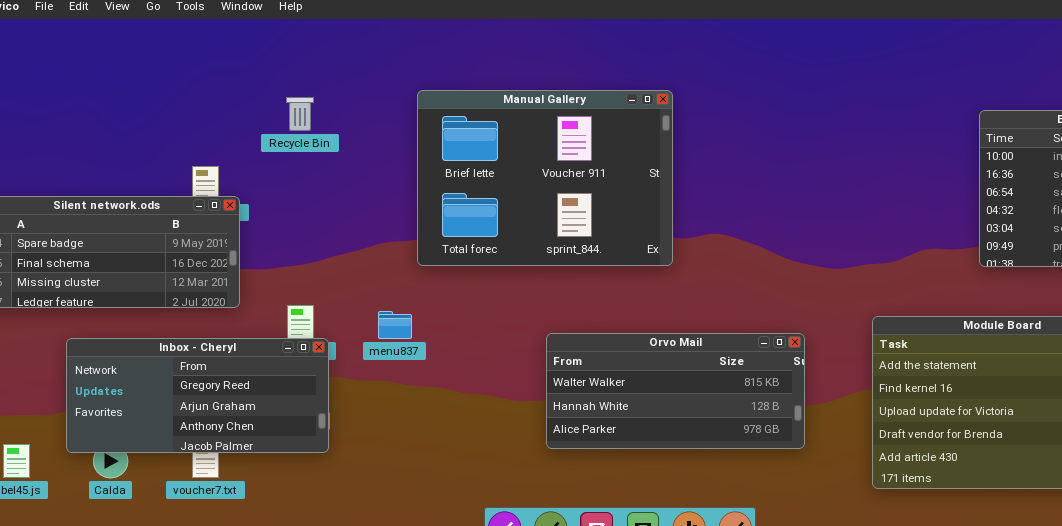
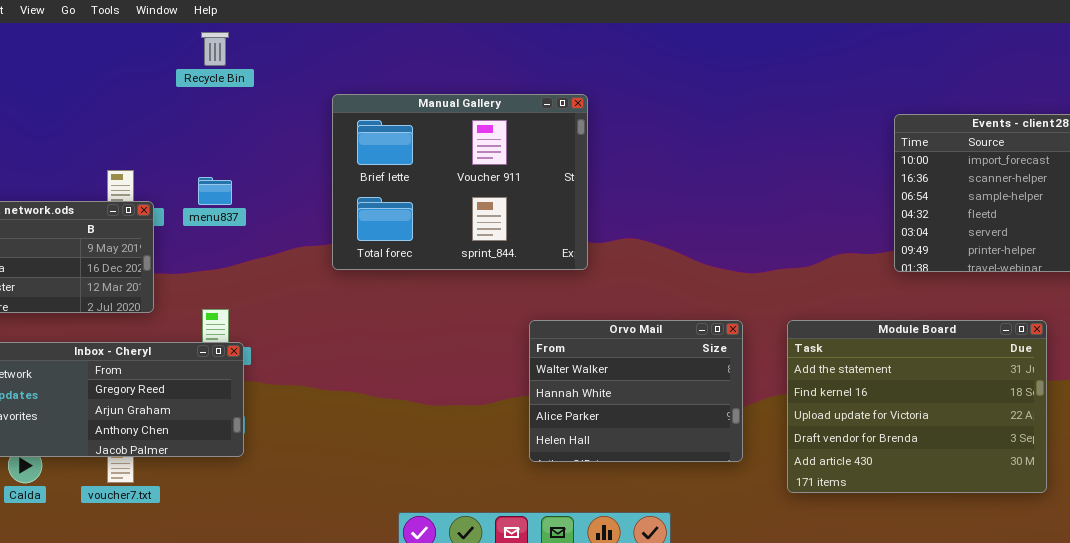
Recycle Bin: [286,97,314,131] -> [201,32,229,66], moved
menu837: [378,311,412,339] -> [198,177,232,205], moved
Orvo Mail: [546,333,805,449] -> [529,320,743,462], moved, resized

